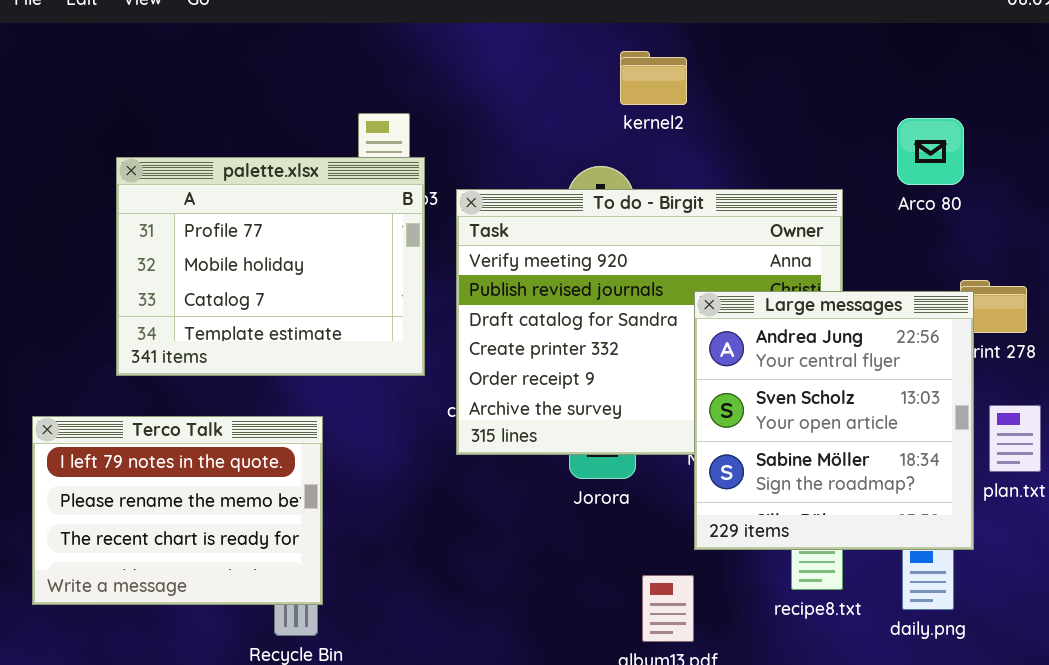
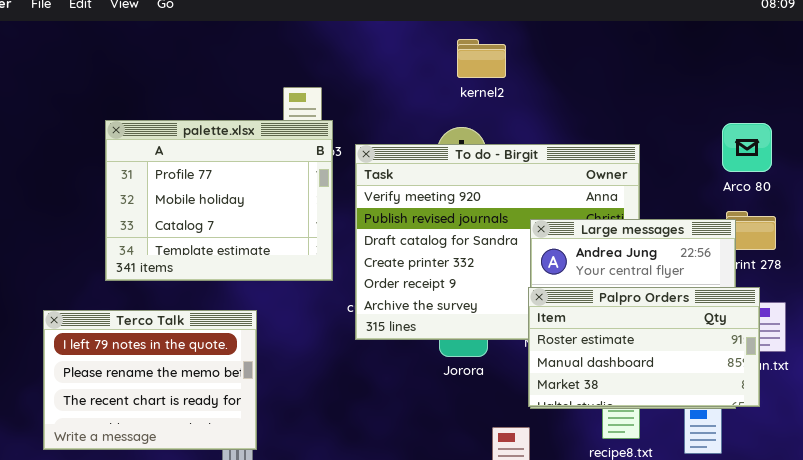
kernel2: [620,51,687,105] -> [457,39,506,78], moved
Arco 80: [897,118,964,185] -> [722,123,772,172], moved
Palpro Orders: none -> [528,287,760,407], opened

